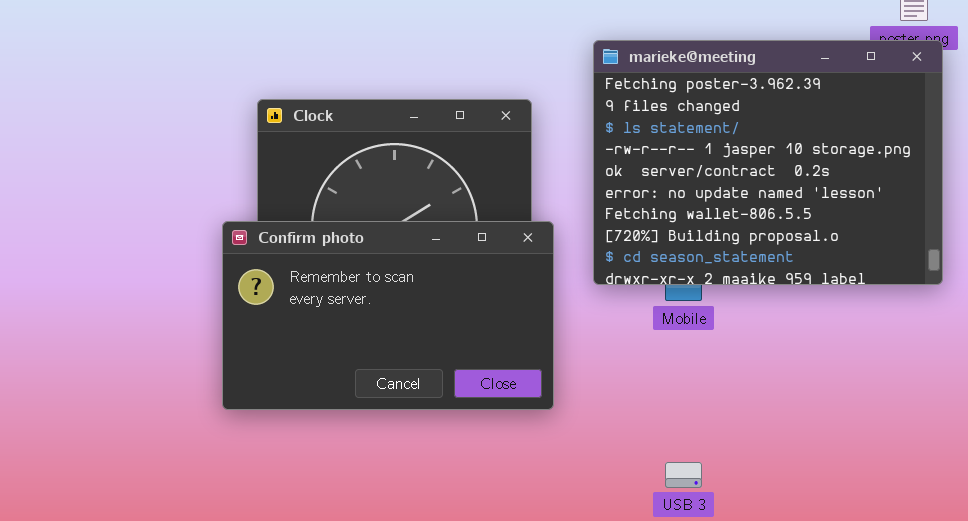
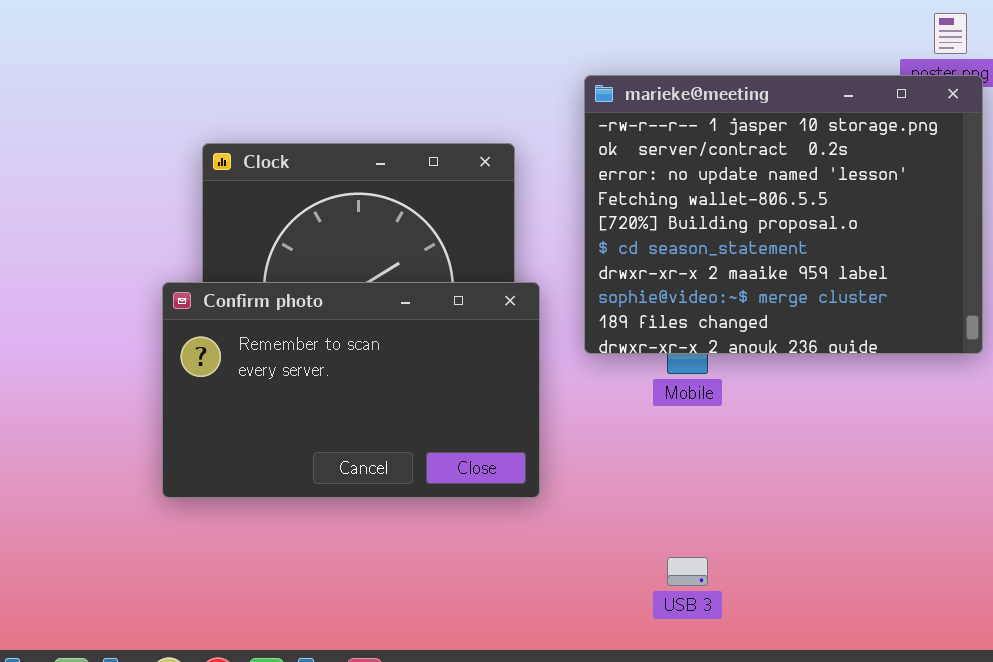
marieke@meeting: [593,40,943,285] -> [584,75,983,354], scrolled down 3 rows

